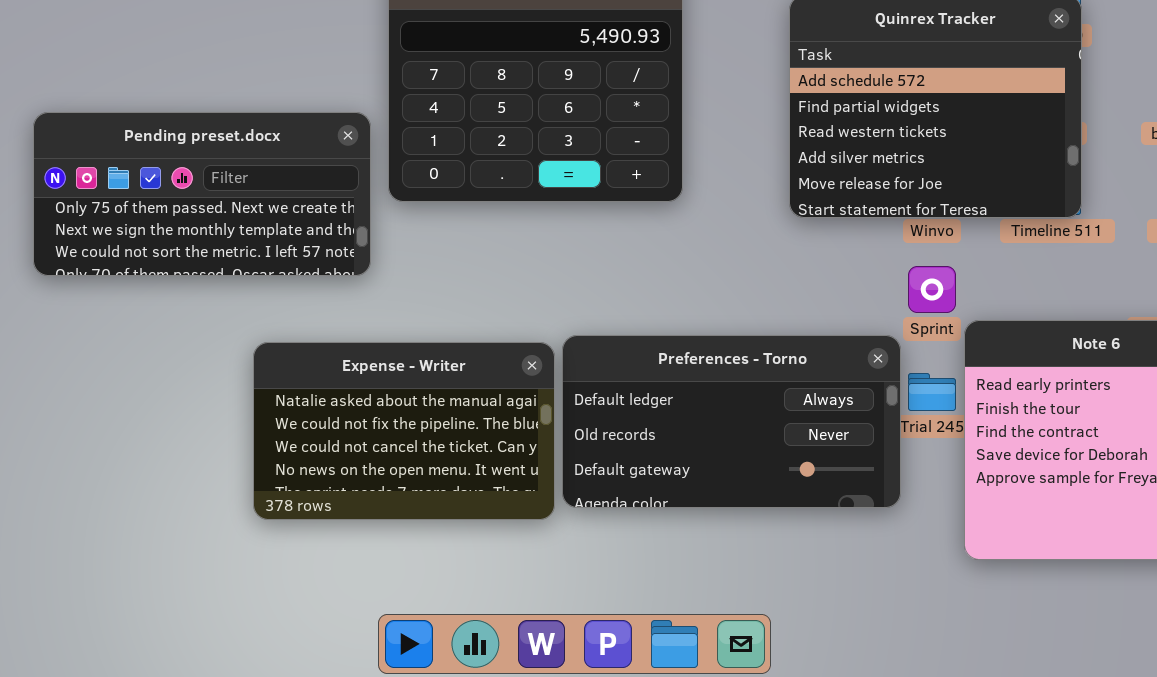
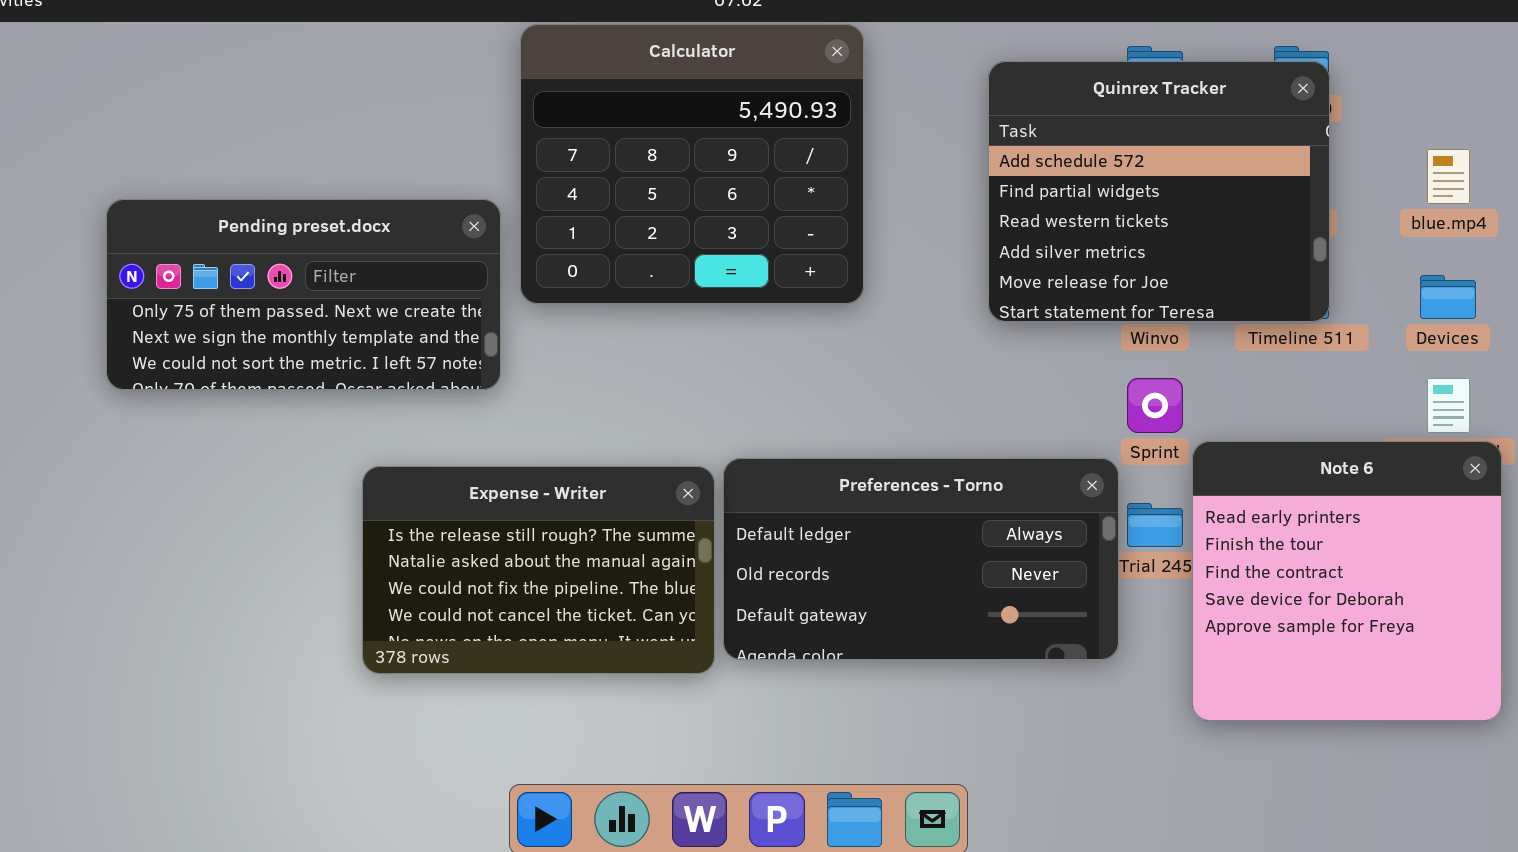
Expense - Writer: [253,342,555,520] -> [362,466,715,674], scrolled up 1 row

